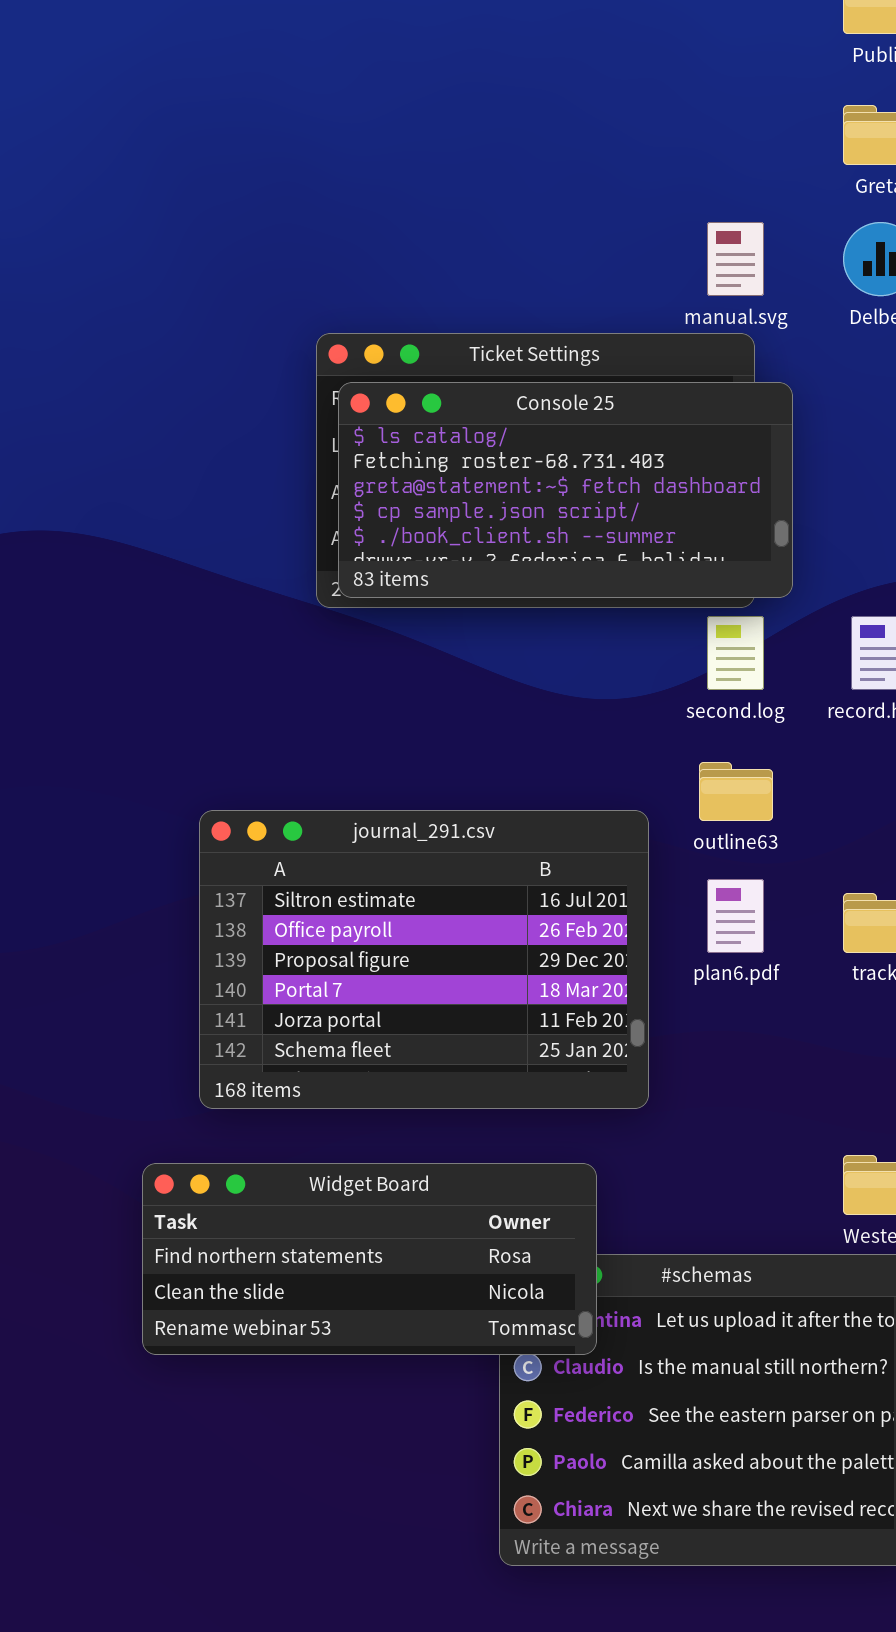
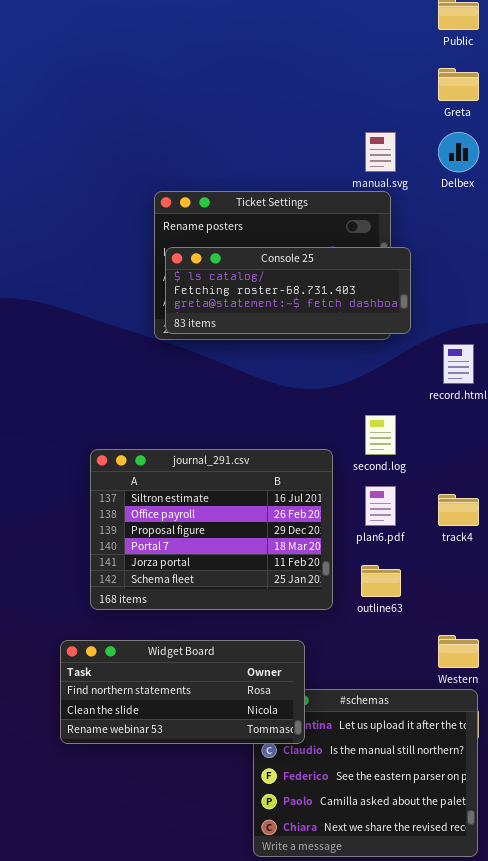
Console 25: [338,382,793,598] -> [165,247,411,334], resized
second.log: [707,616,764,690] -> [365,415,396,455], moved
outline63: [699,762,773,821] -> [361,565,401,597], moved

